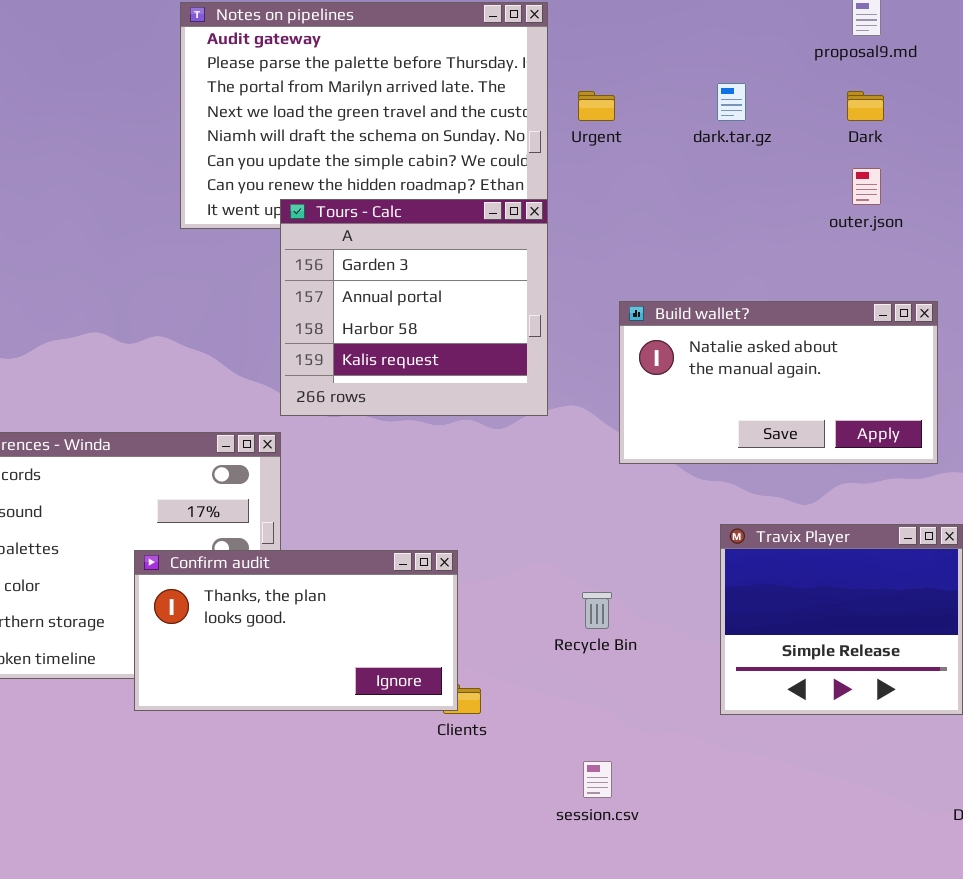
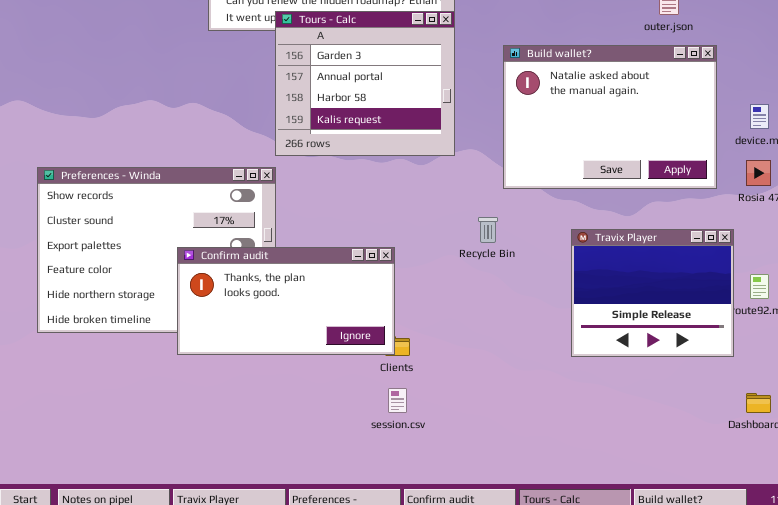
Build wallet?: [619,301,938,464] -> [503,45,717,189], resized
Recycle Bin: [582,592,612,629] -> [478,217,498,243], moved
session.csv: [583,761,612,798] -> [388,388,407,413], moved

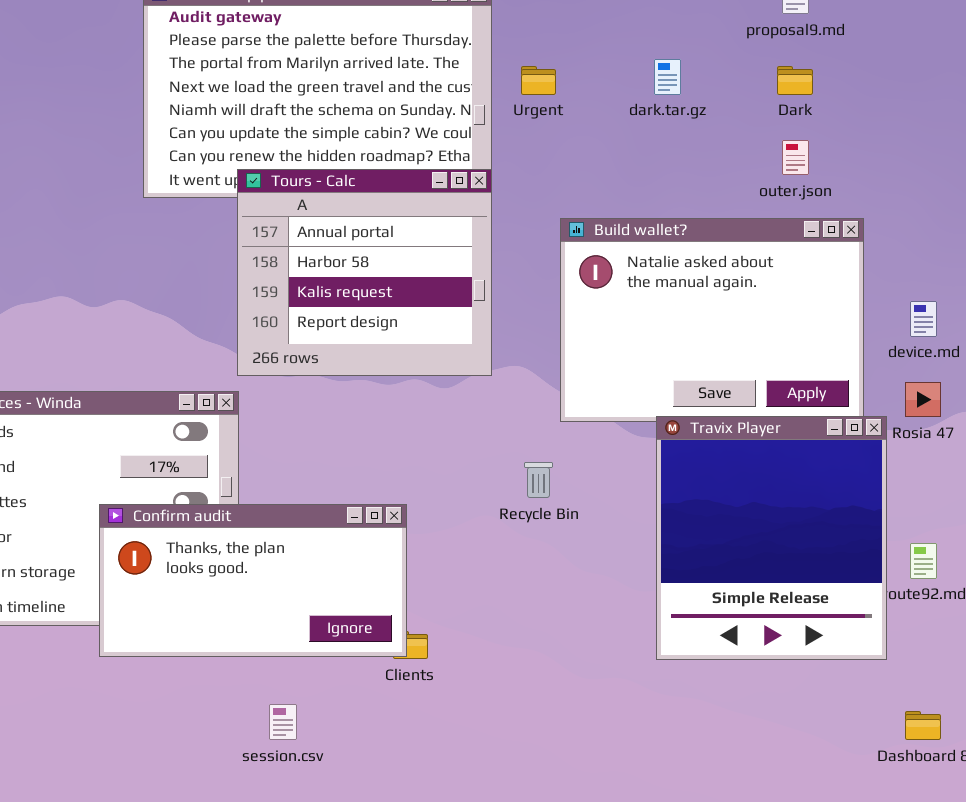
Tours - Calc: [275,11,455,156] -> [237,169,492,376], scrolled down 1 row
Travix Player: [571,229,734,357] -> [656,416,887,660], resized
session.csv: [388,388,407,413] -> [269,704,297,740], moved

